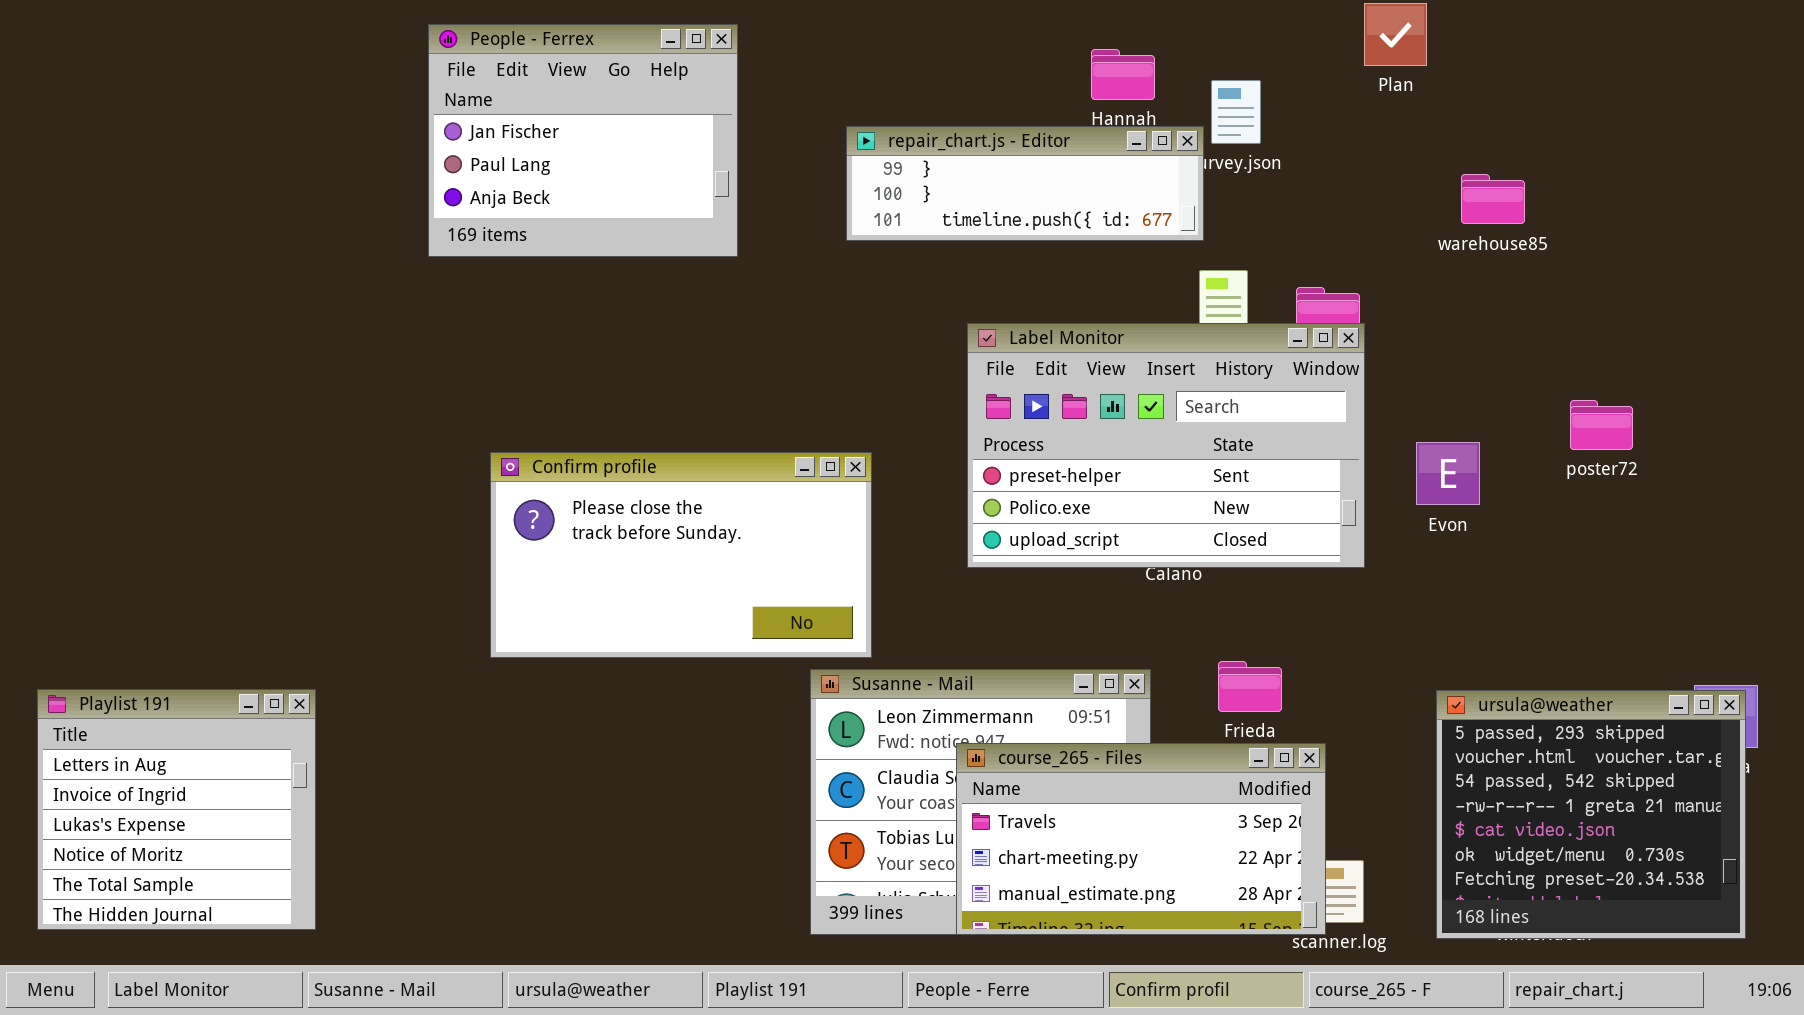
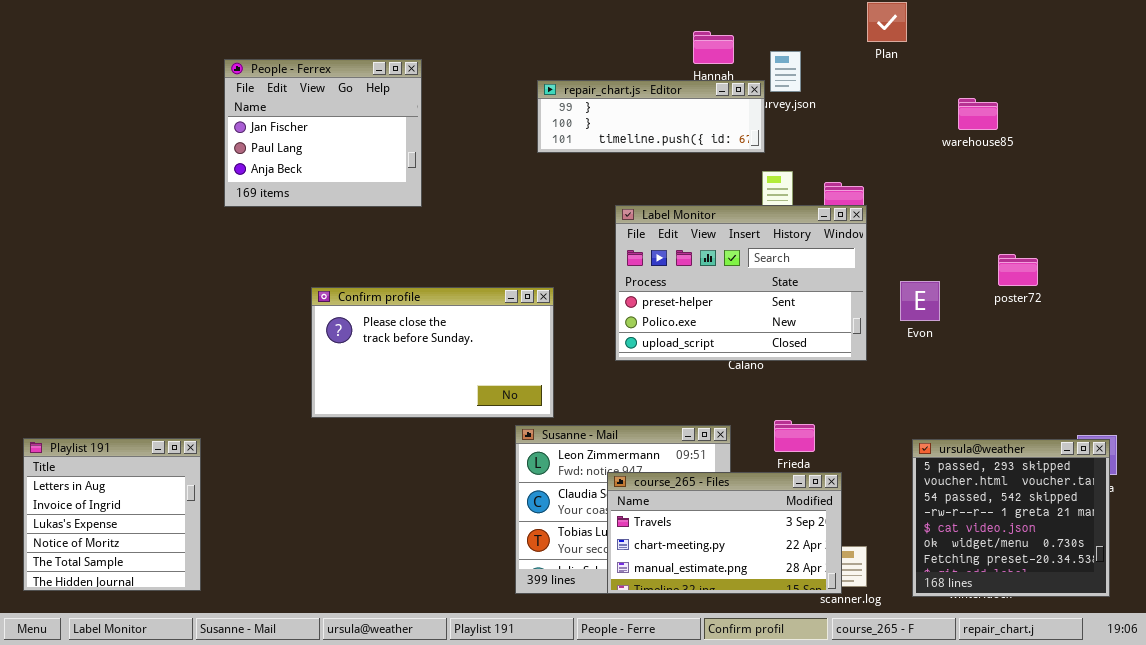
People - Ferrex: [428,24,738,257] -> [224,59,422,207], moved
warehouse85: [1461,174,1525,224] -> [958,98,998,130], moved

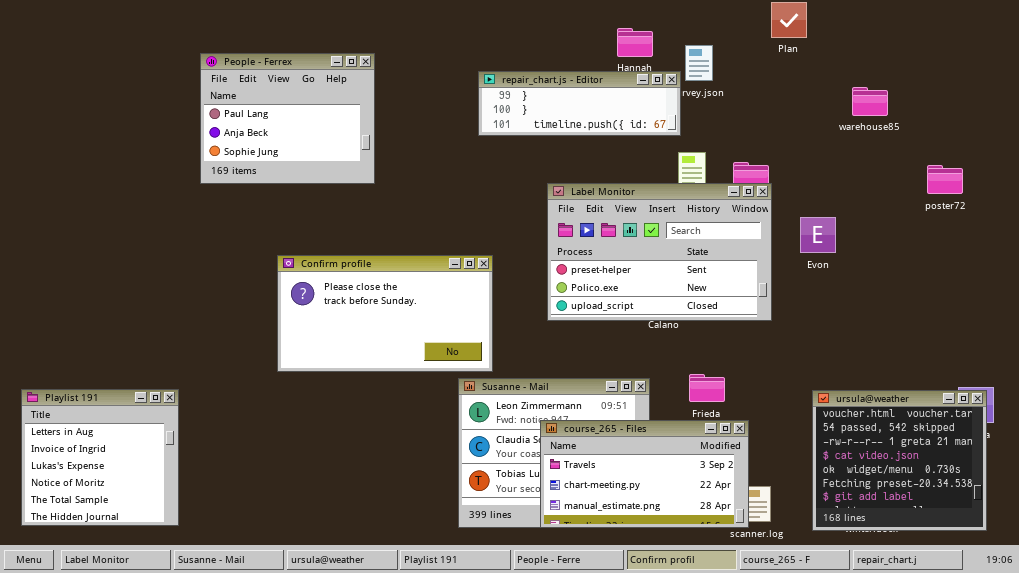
People - Ferrex: [224,59,422,207] -> [200,53,375,184], scrolled down 1 row
poster72: [998,254,1038,286] -> [927,165,963,194], moved
Evon: [900,281,940,321] -> [800,217,836,253], moved
ursula@weather: [912,439,1110,597] -> [812,390,987,531], scrolled down 1 row

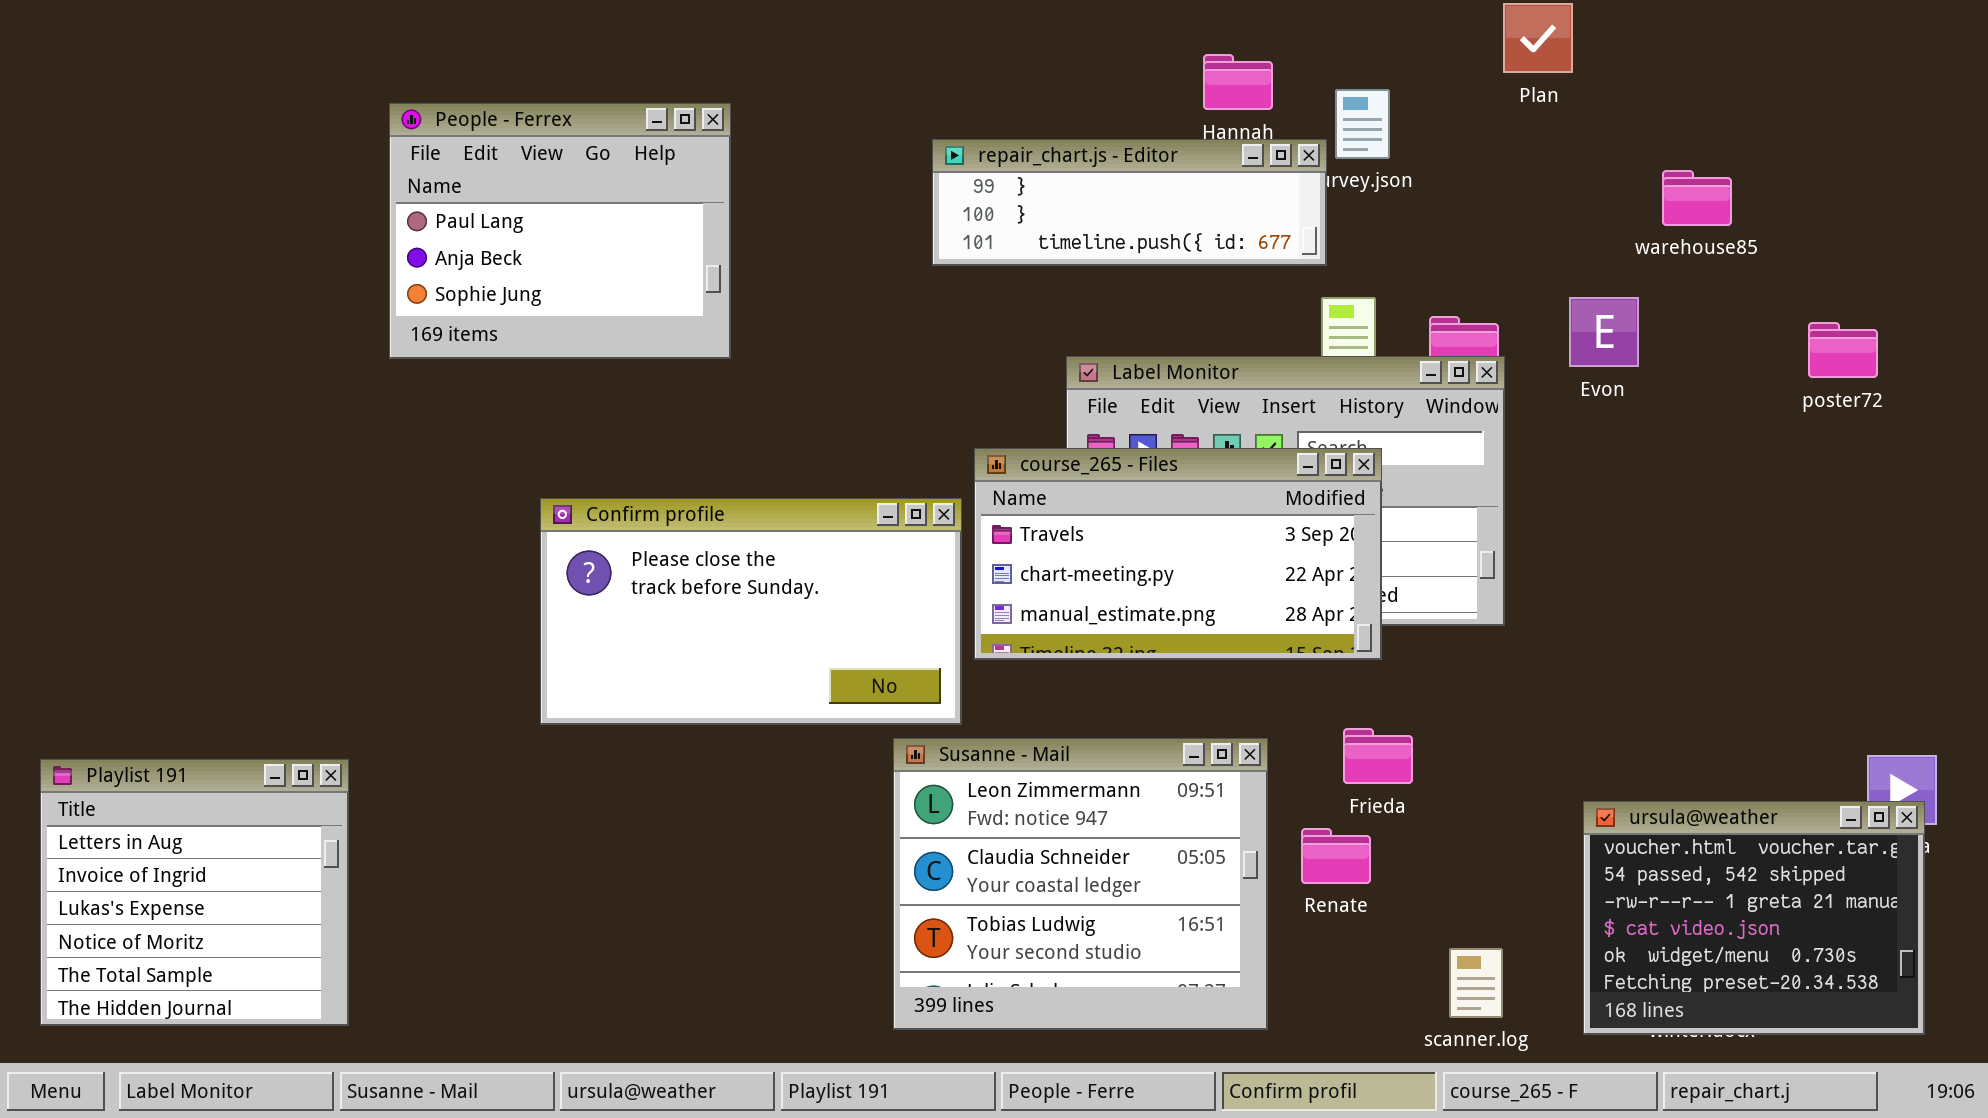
Evon: [800,217,836,253] -> [1569,297,1639,367], moved
ursula@weather: [812,390,987,531] -> [1583,801,1925,1035], resized
course_265 - Files: [540,420,749,528] -> [974,448,1382,660], moved

